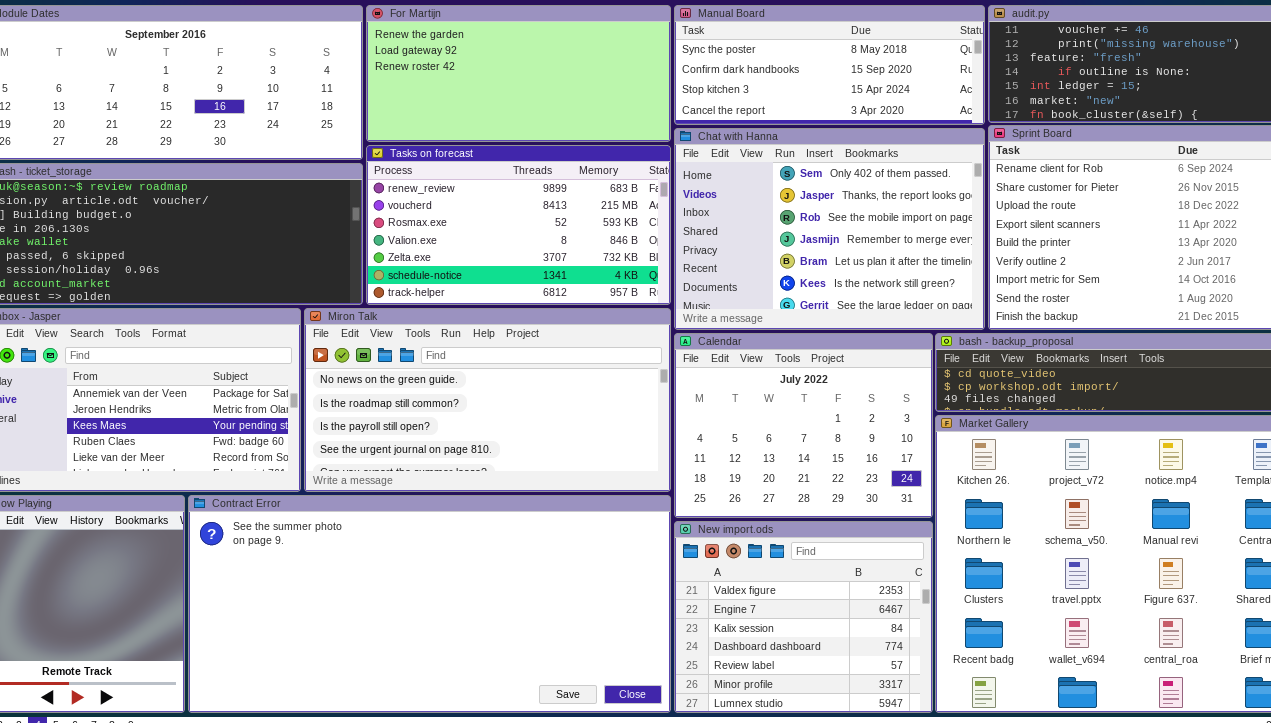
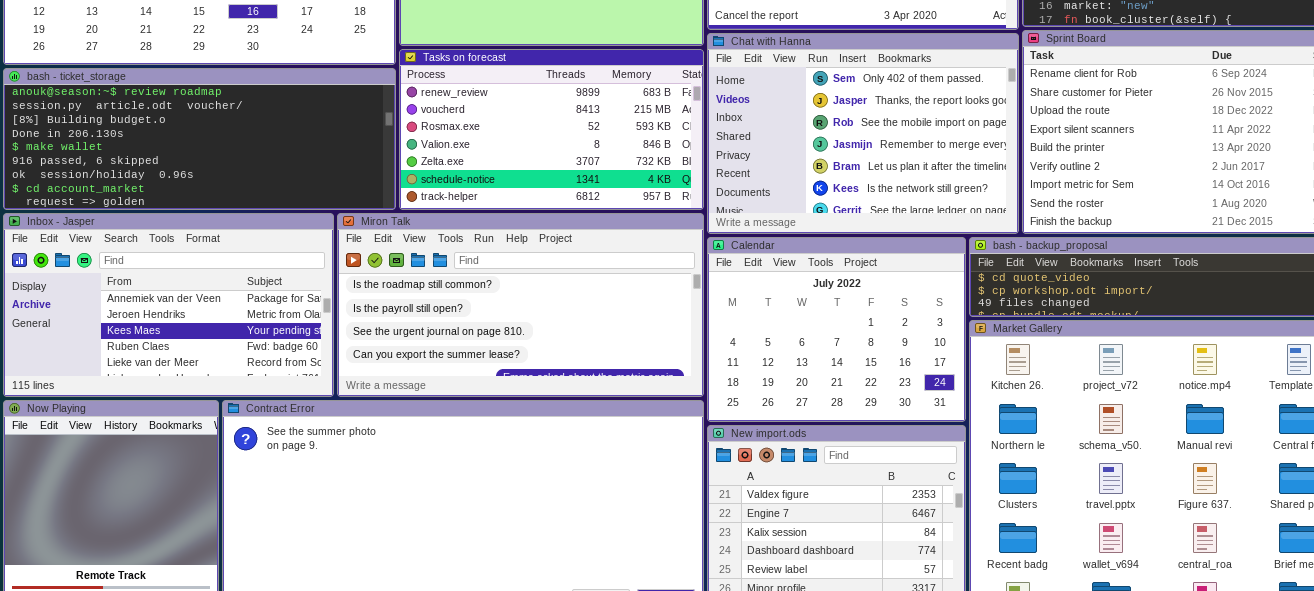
Miron Talk: [304,308,671,492] -> [337,213,704,397], scrolled down 1 row

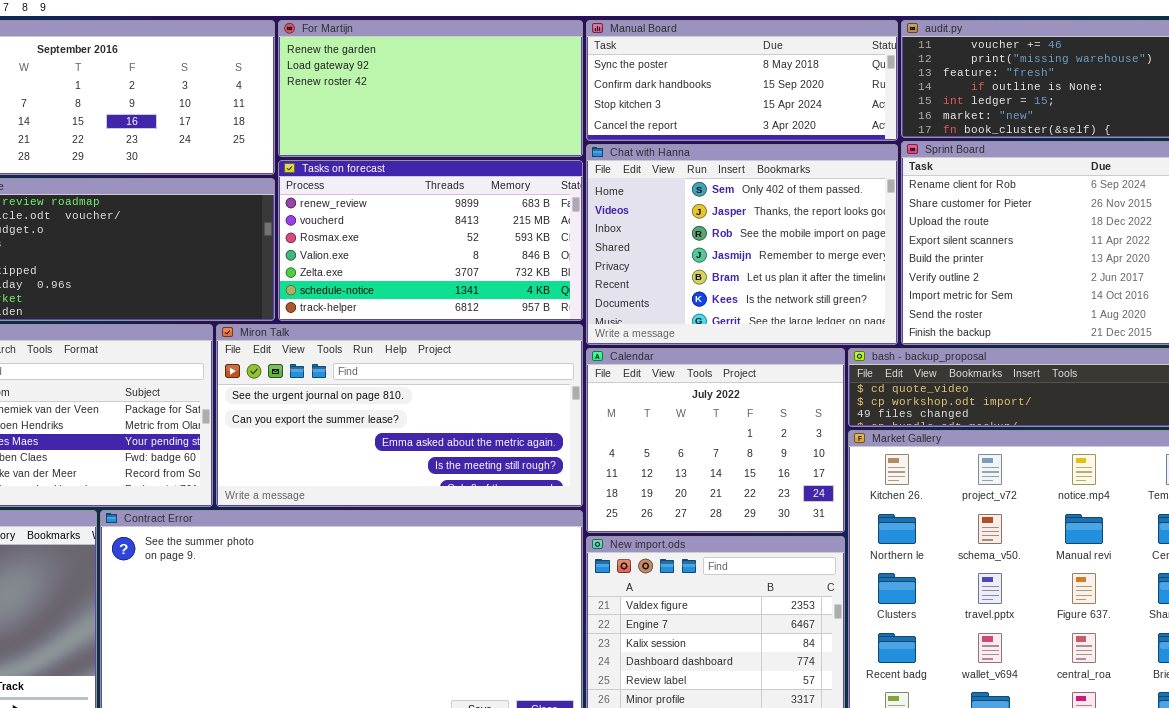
Miron Talk: [337,213,704,397] -> [216,324,583,507], scrolled down 2 rows

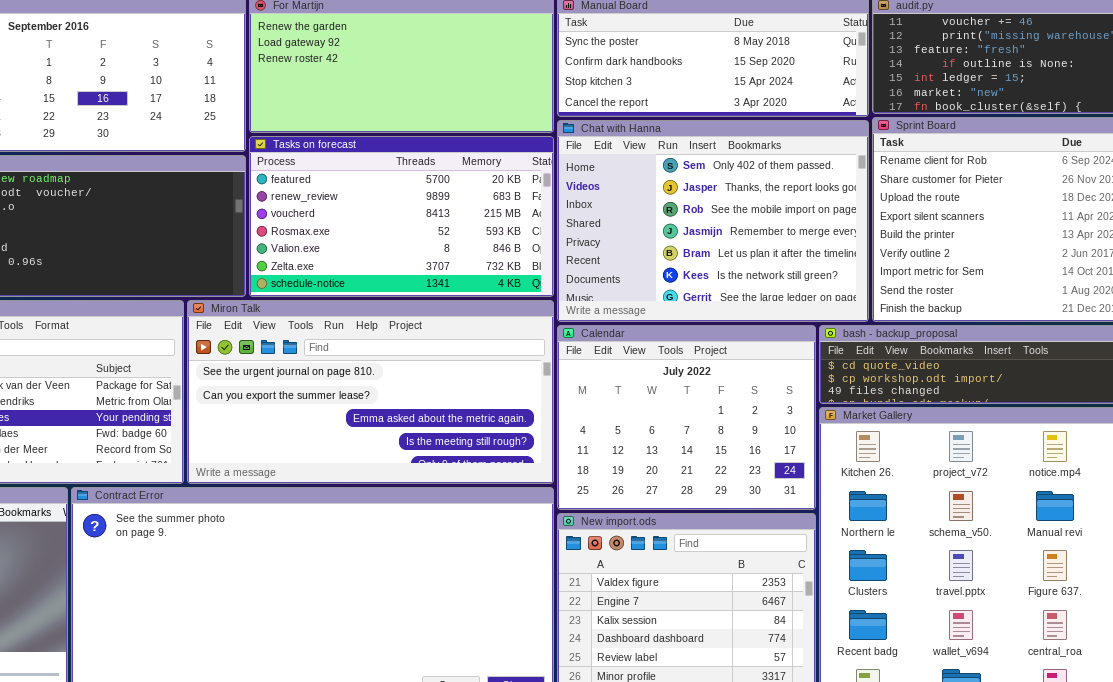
Tasks on forecast: [278,160,583,321] -> [249,136,554,297], scrolled up 1 row

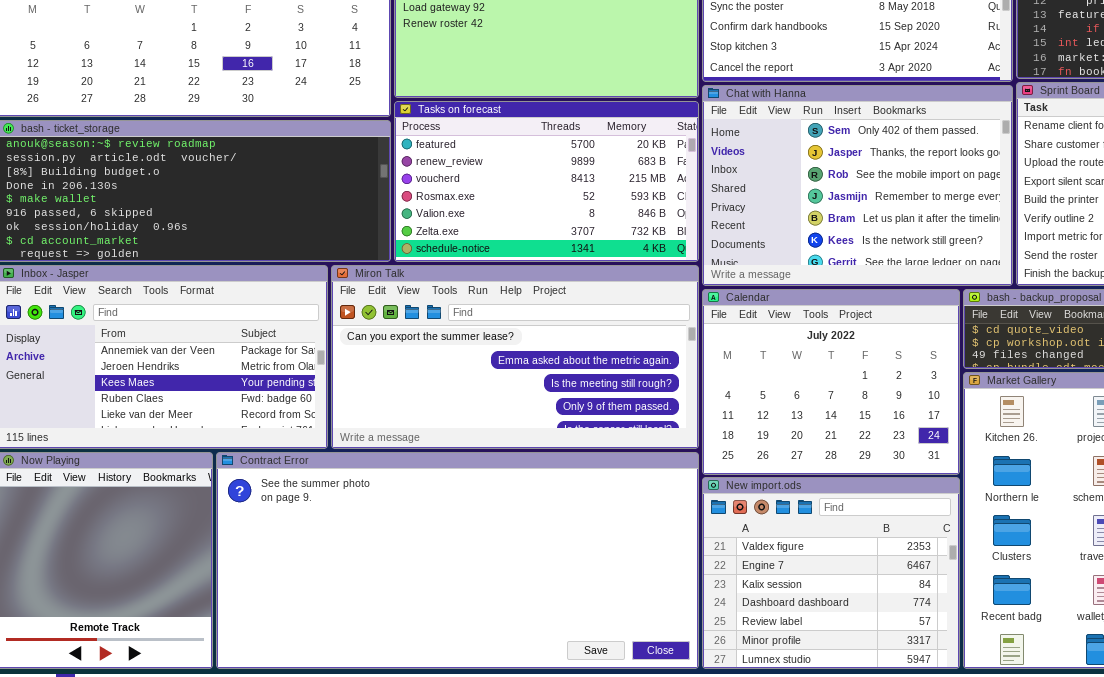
Miron Talk: [187,300,554,484] -> [331,265,699,449], scrolled down 1 row

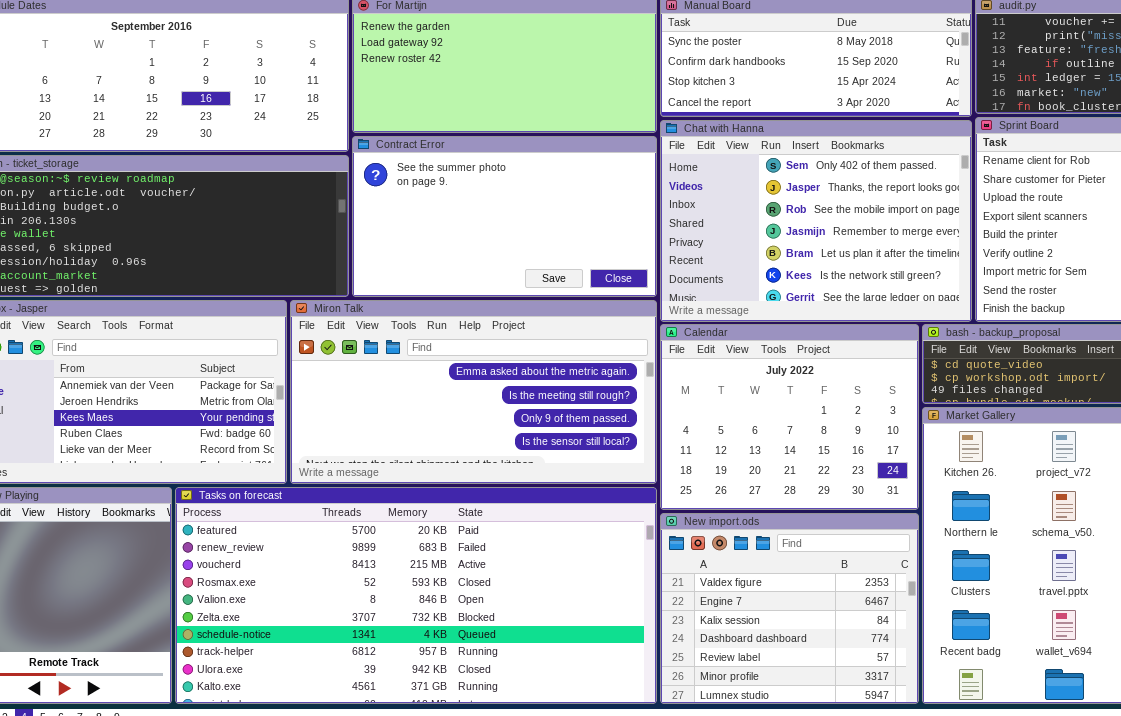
Tasks on forecast: [394,101,699,262] -> [175,487,657,704], moved, resized
Miron Talk: [331,265,699,449] -> [290,300,657,484], scrolled down 1 row
Contract Error: [216,452,699,669] -> [352,136,657,297], moved, resized

